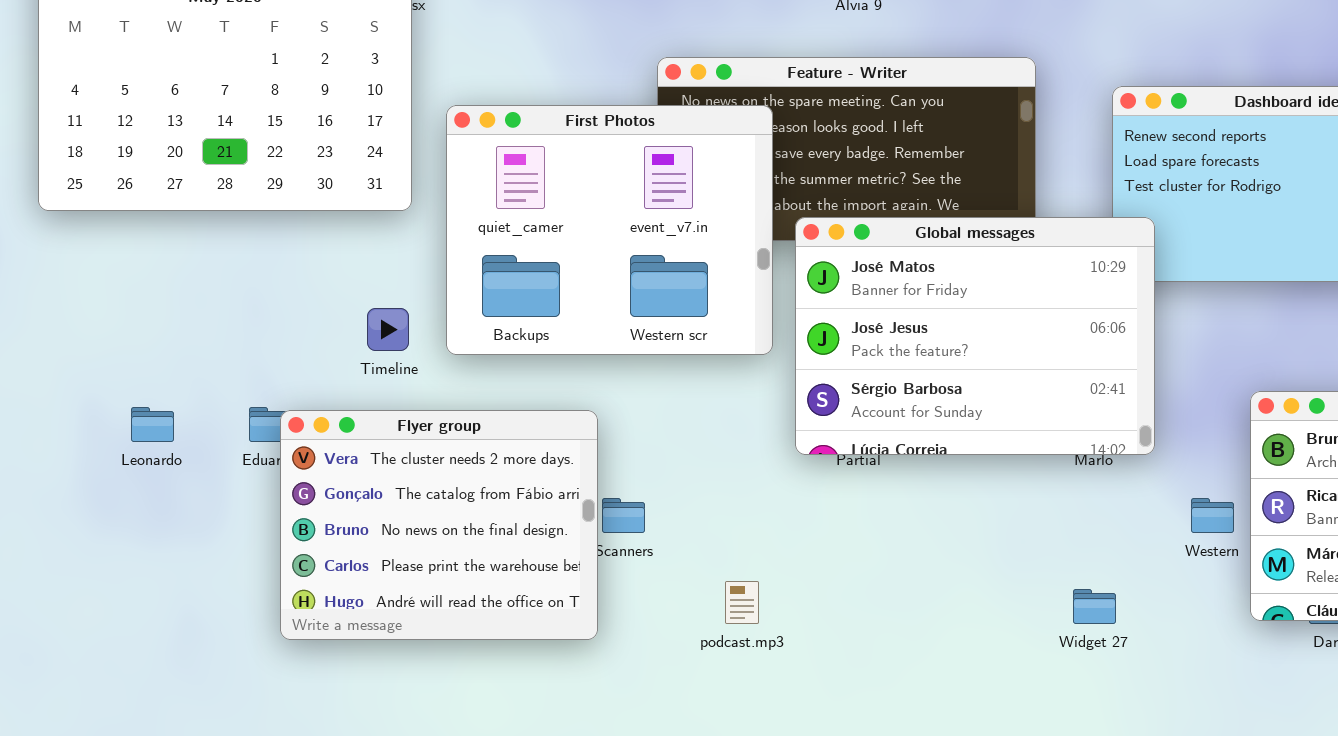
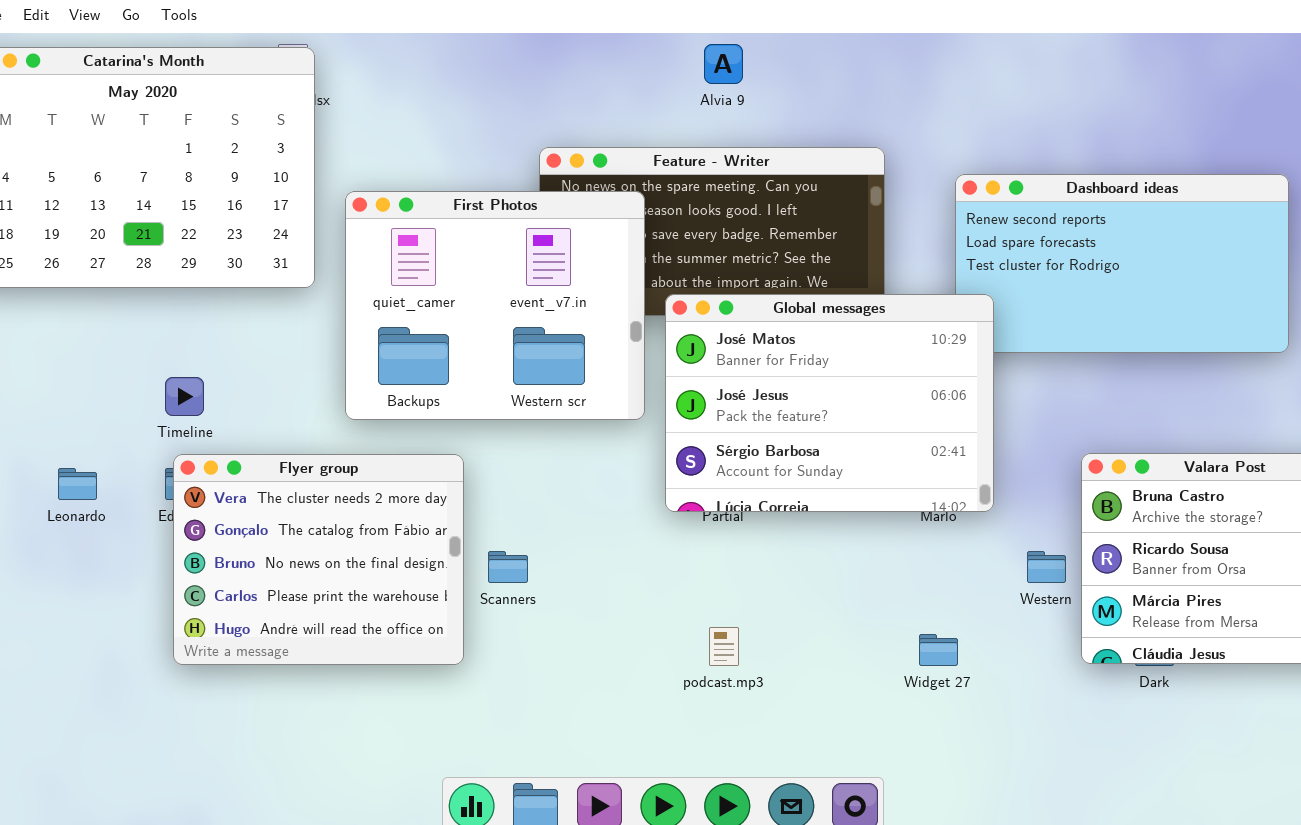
Timeline: [367,308,409,351] -> [165,377,204,416], moved
Flyer group: [280,410,598,640] -> [173,454,464,665], moved
podcast.mp3: [725,581,759,624] -> [709,627,739,666], moved

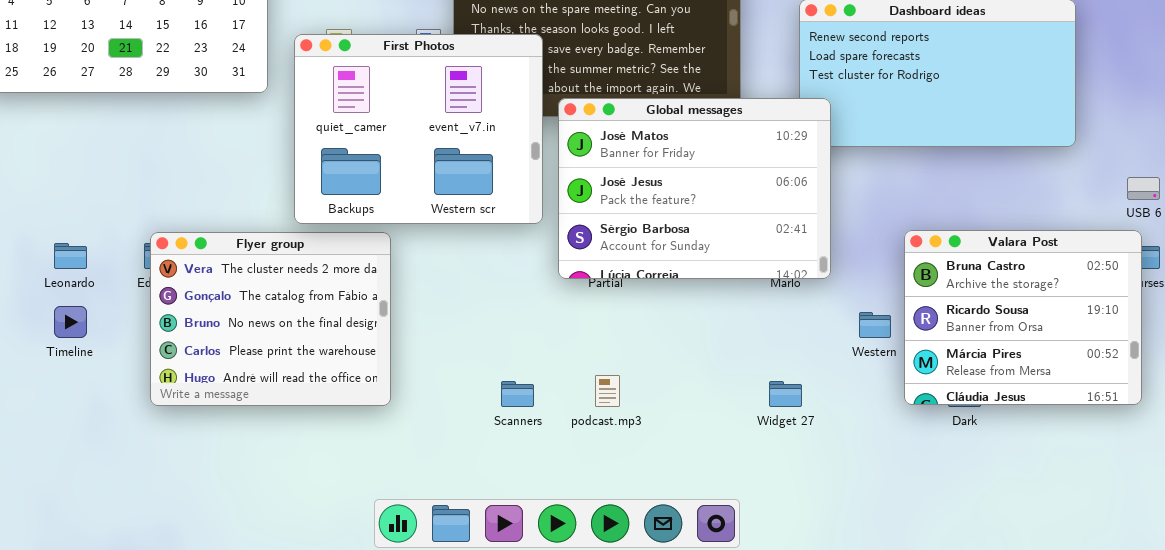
First Photos: [345,191,645,420] -> [294,34,543,224], moved
Timeline: [165,377,204,416] -> [54,306,87,338], moved
Scanners: [488,551,528,583] -> [501,381,534,407], moved

